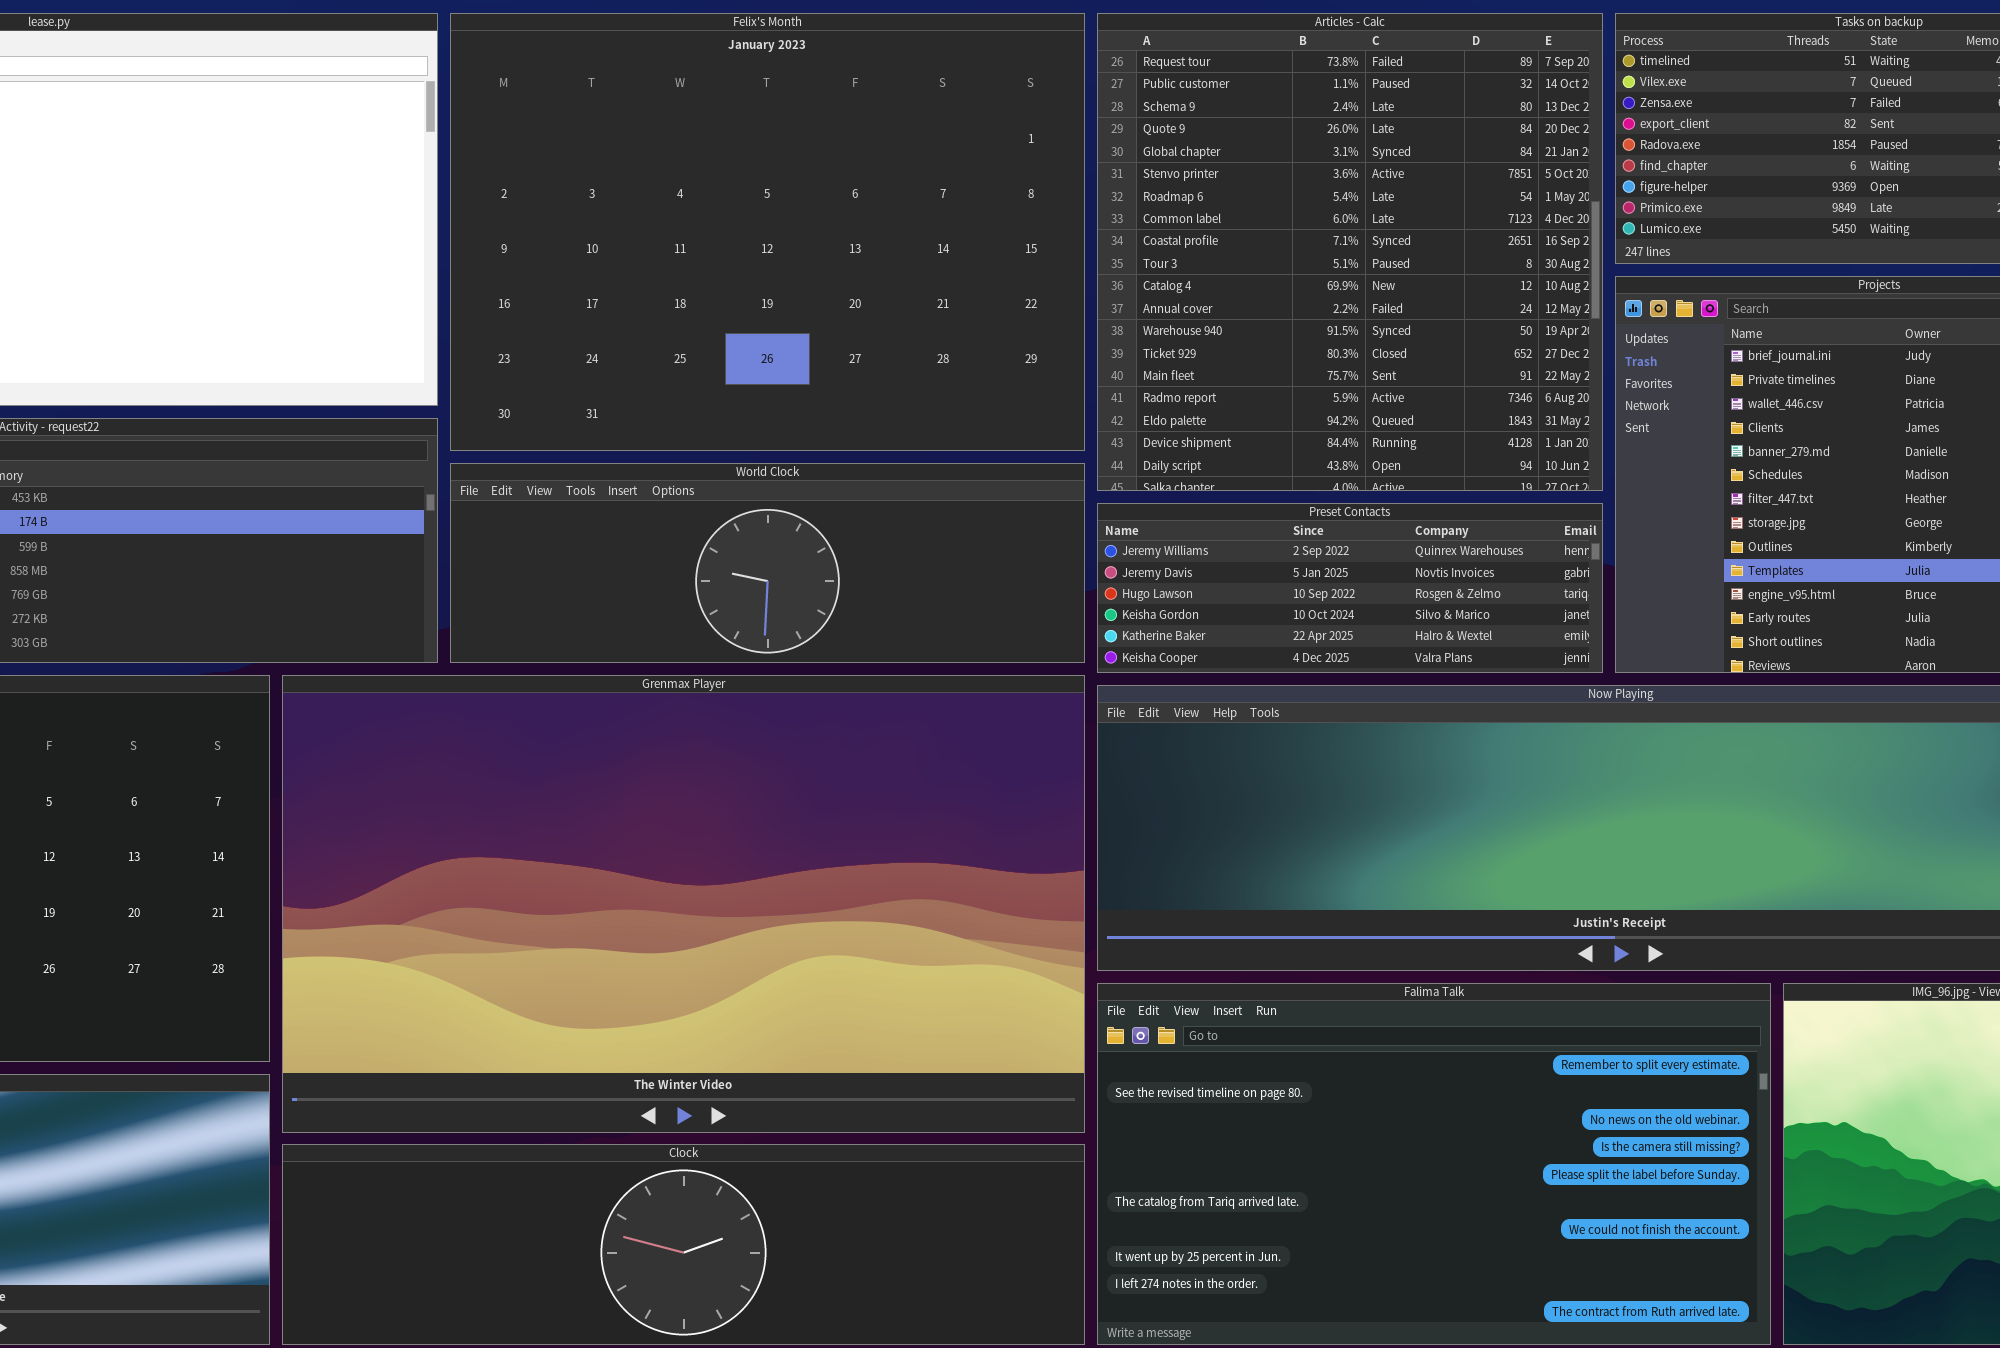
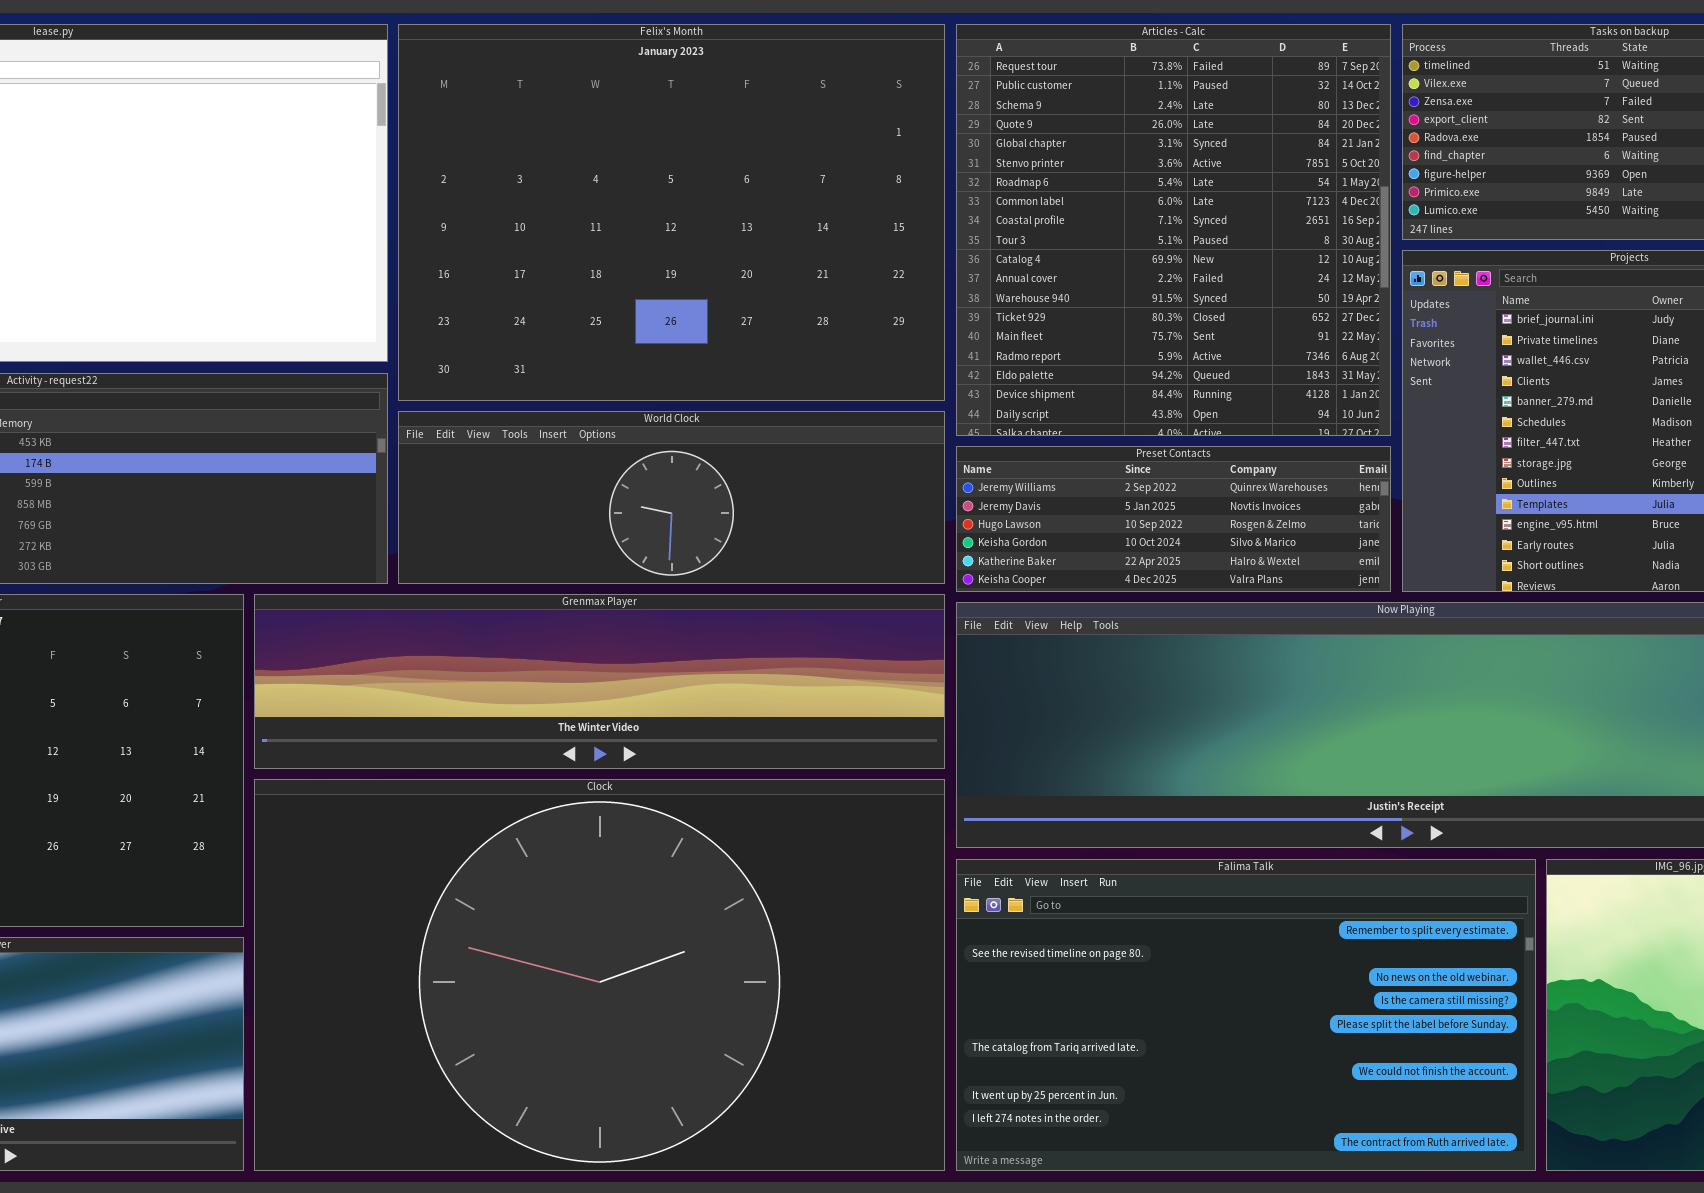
Grenmax Player: [282,675,1085,1133] -> [254,594,945,769], resized
Clock: [282,1144,1085,1345] -> [254,779,945,1171], resized

